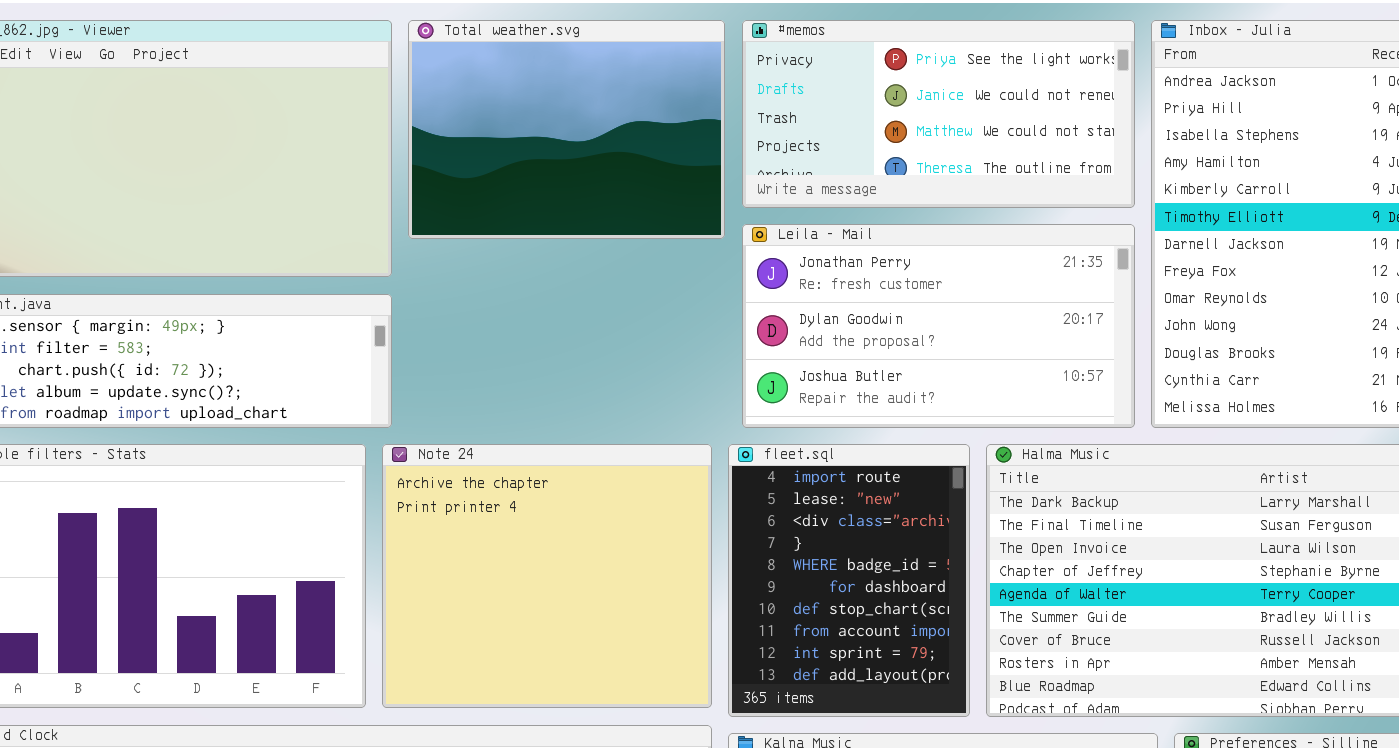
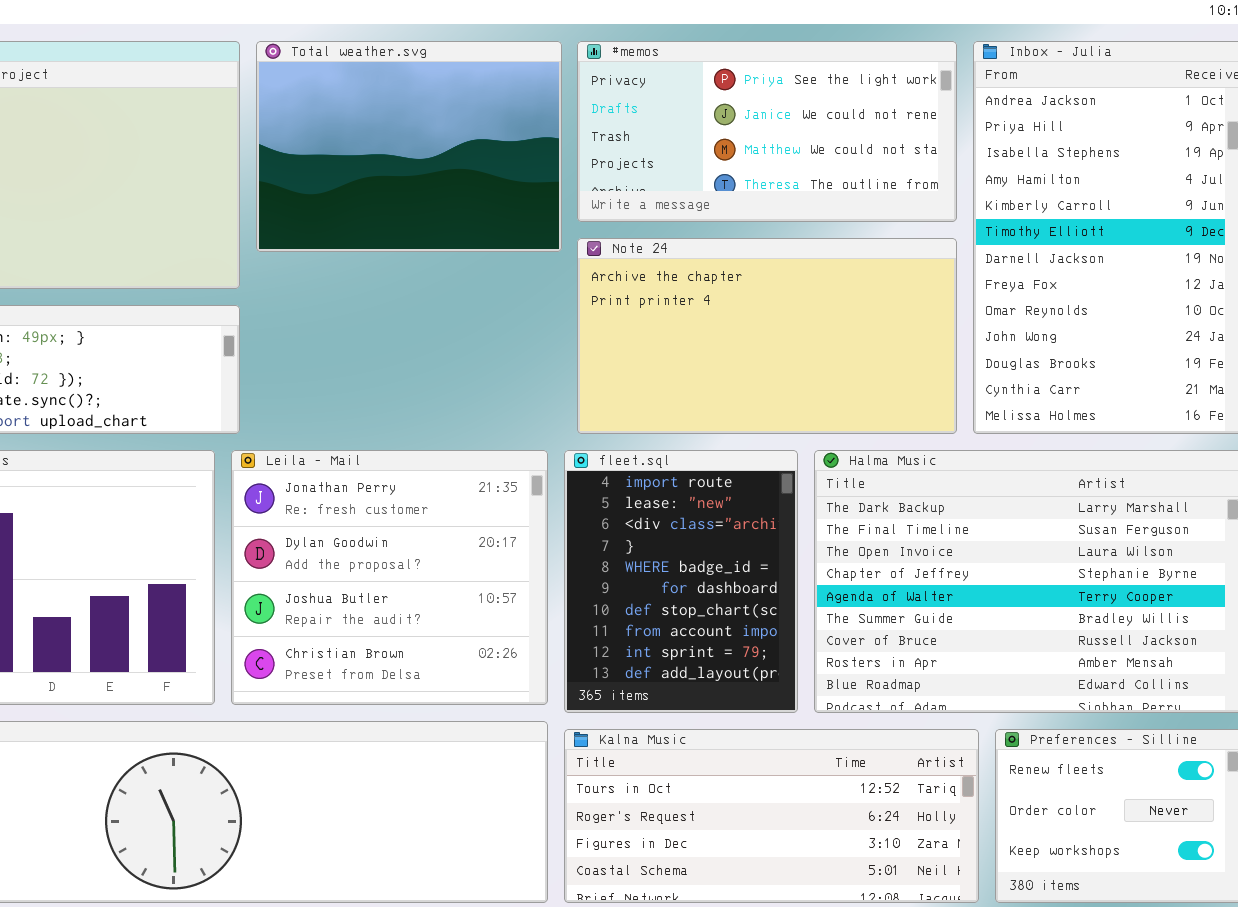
Leila - Mail: [742,224,1135,428] -> [231,450,548,705], moved, resized
Note 24: [382,444,712,708] -> [577,238,957,434], moved, resized

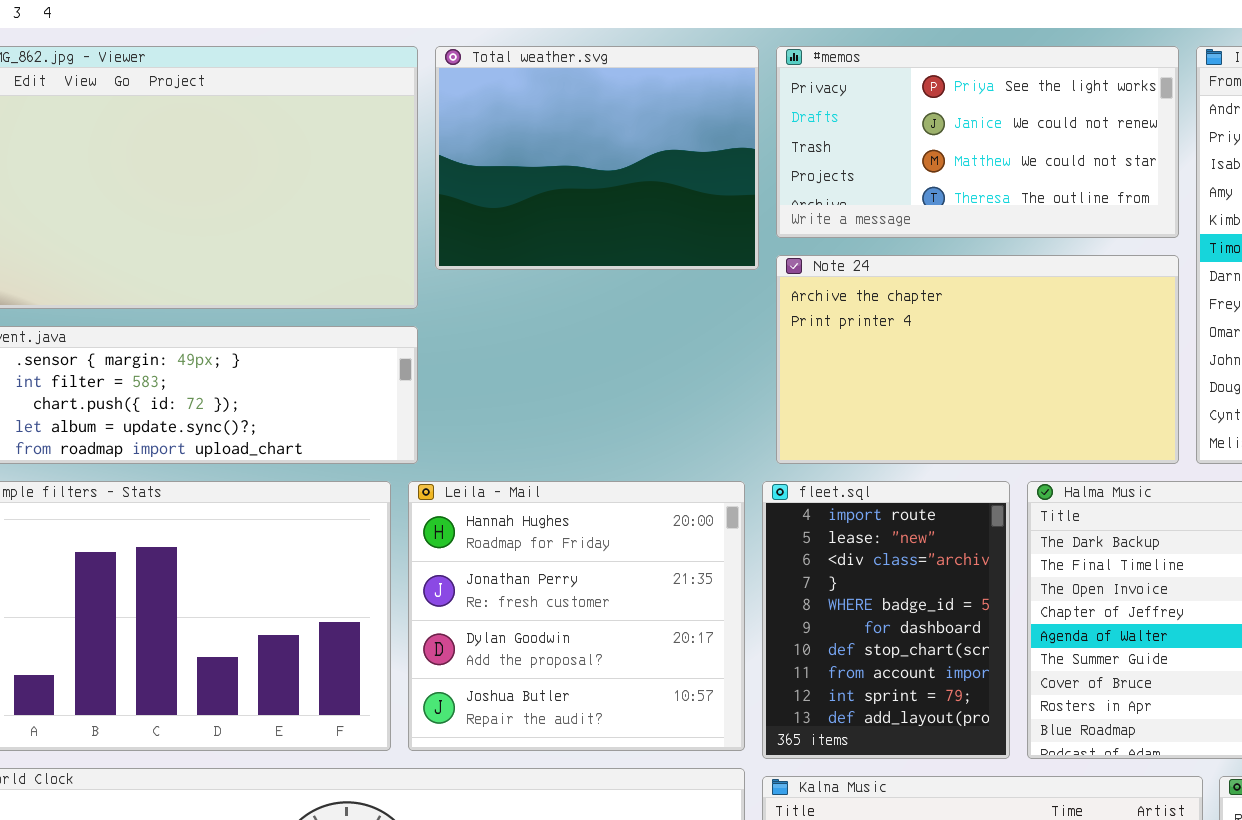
Leila - Mail: [231,450,548,705] -> [408,481,745,751], scrolled up 1 row

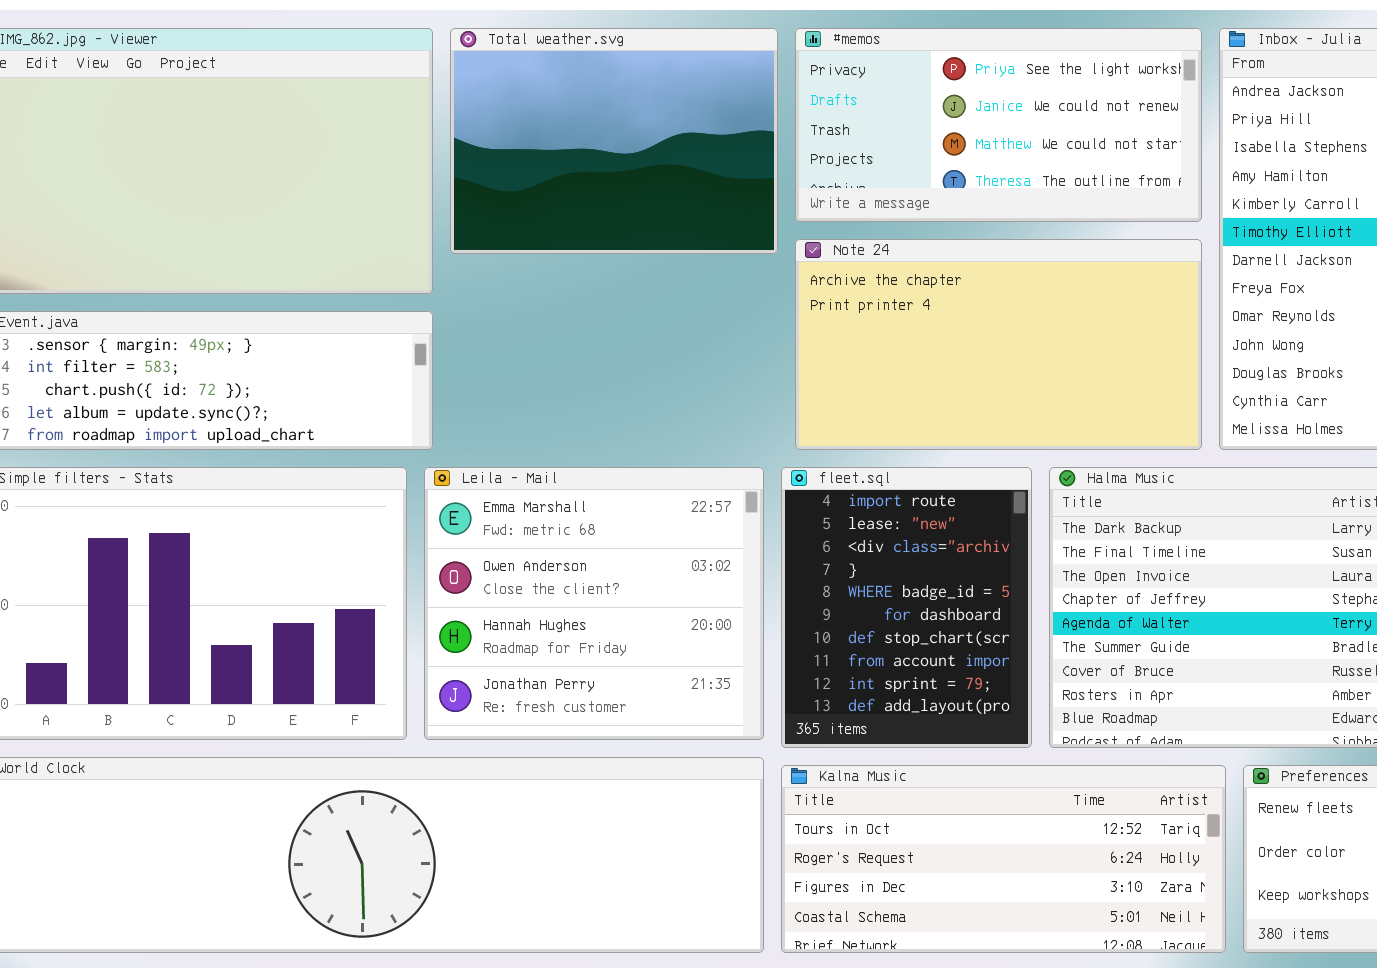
Leila - Mail: [408,481,745,751] -> [424,467,764,740], scrolled up 2 rows

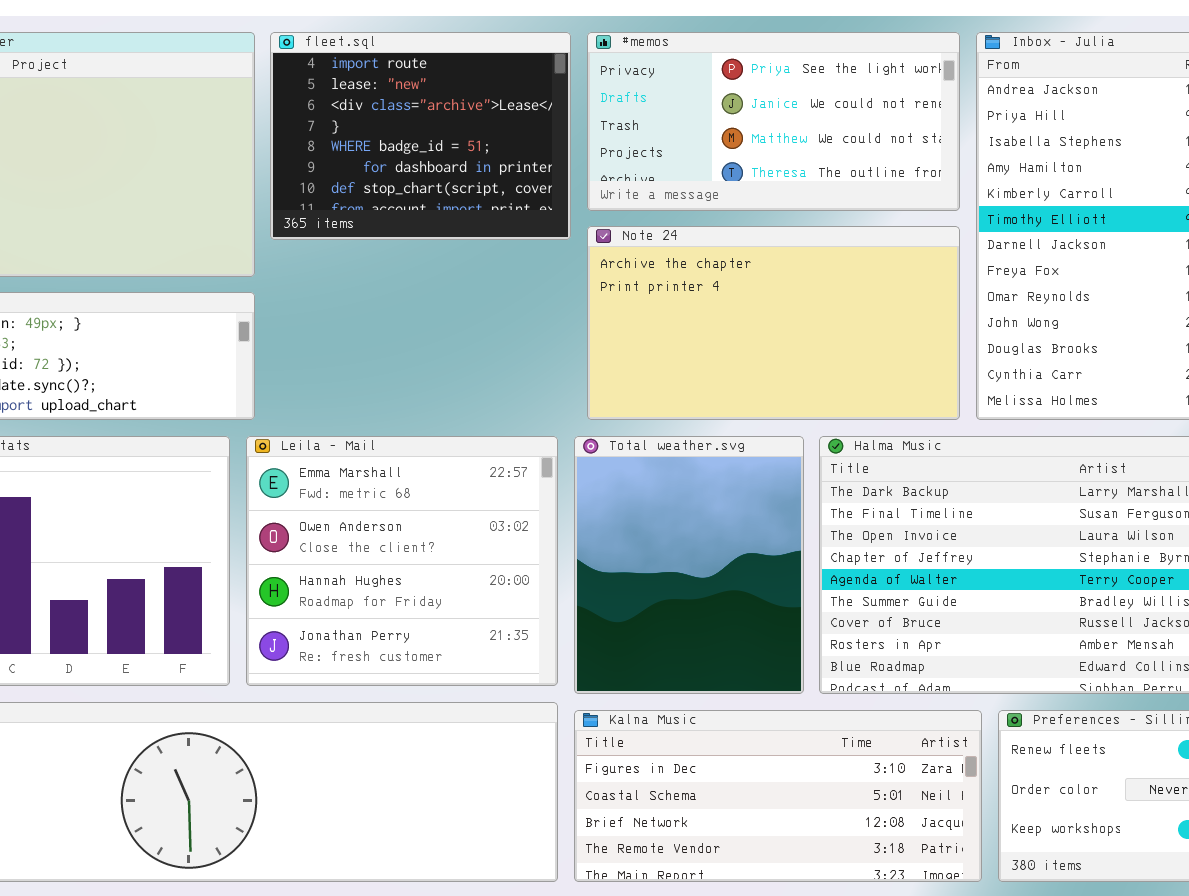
Total weather.svg: [450,28,778,254] -> [574,436,804,694], moved, resized
fleet.sql: [781,467,1032,748] -> [270,32,571,240], moved, resized
Kalna Music: [781,765,1226,953] -> [574,710,982,882], scrolled down 2 rows

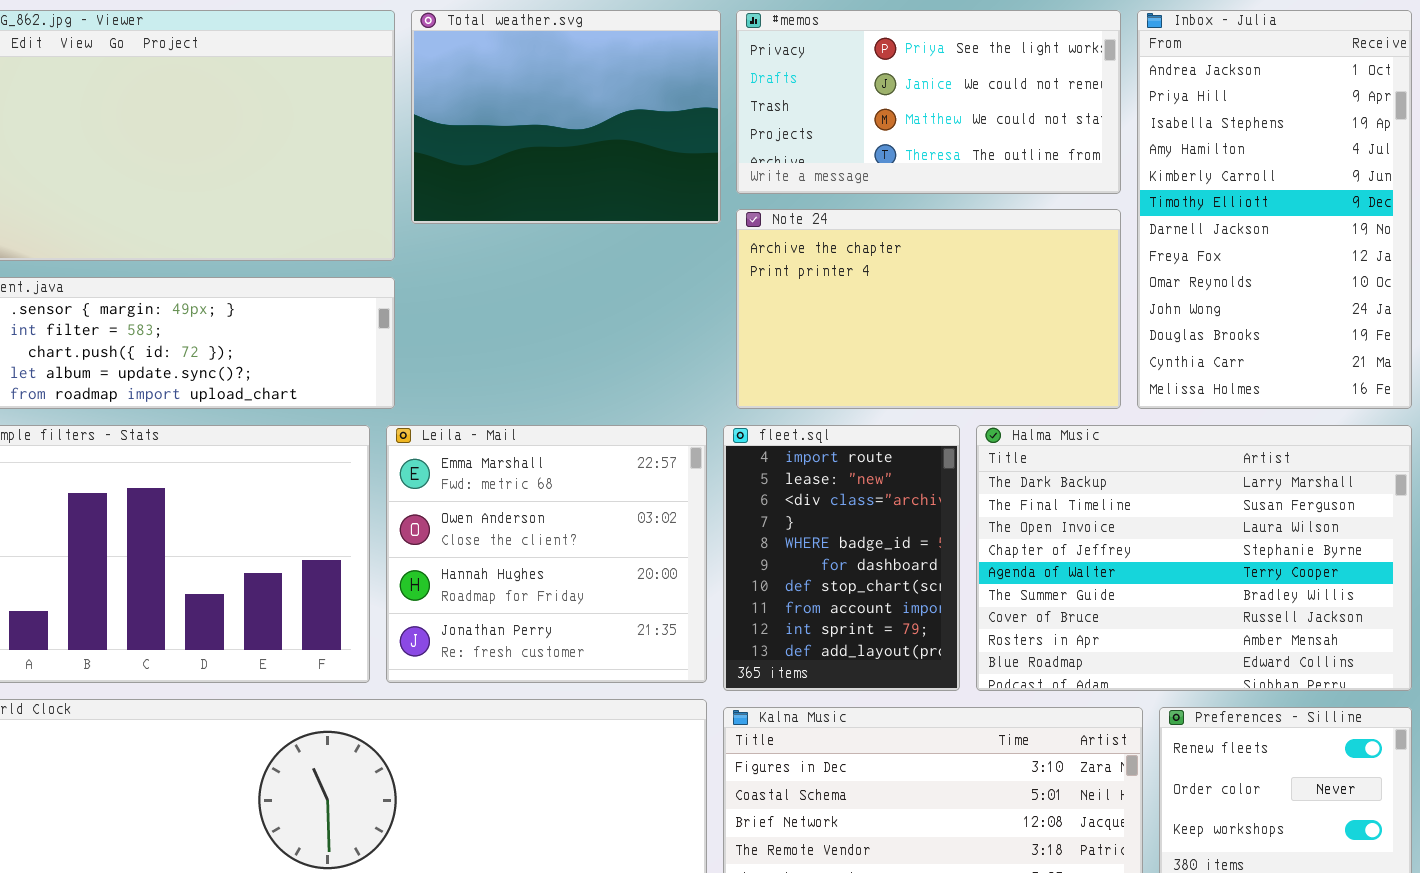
fleet.sql: [270,32,571,240] -> [723,425,960,691], moved, resized
Total weather.svg: [574,436,804,694] -> [411,10,721,224], moved, resized

